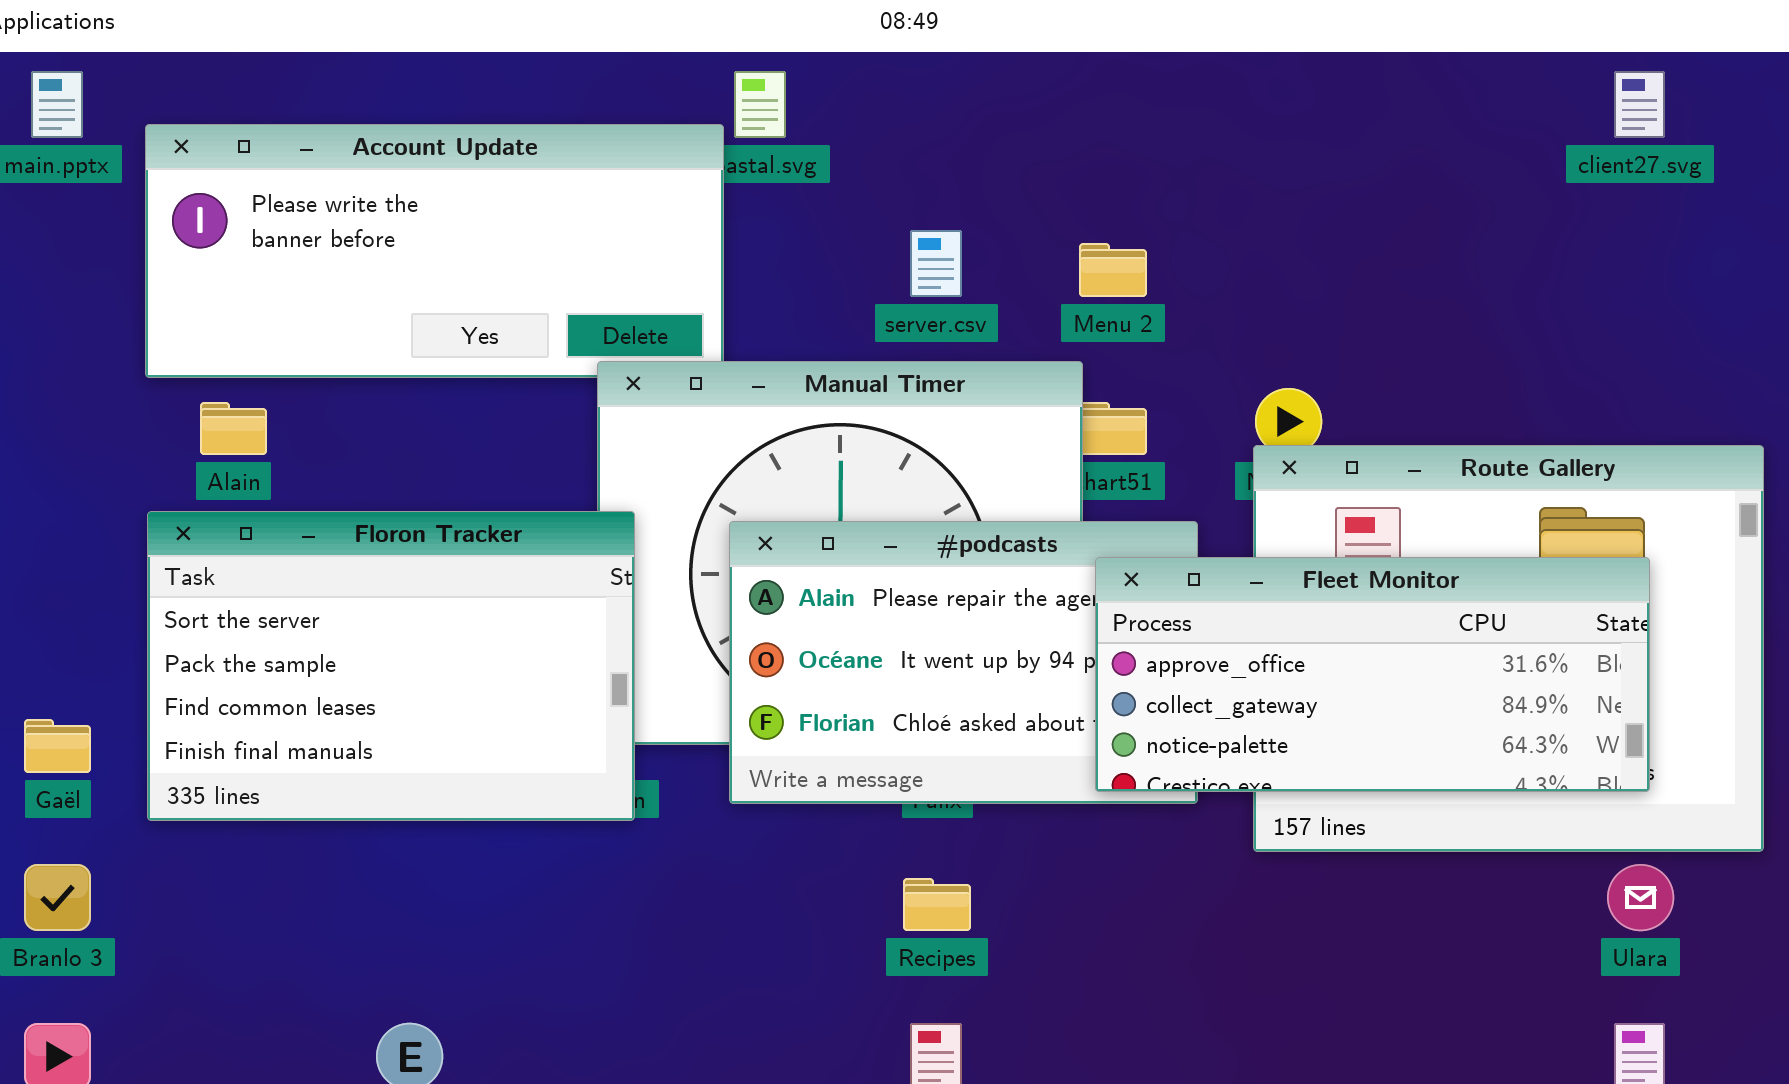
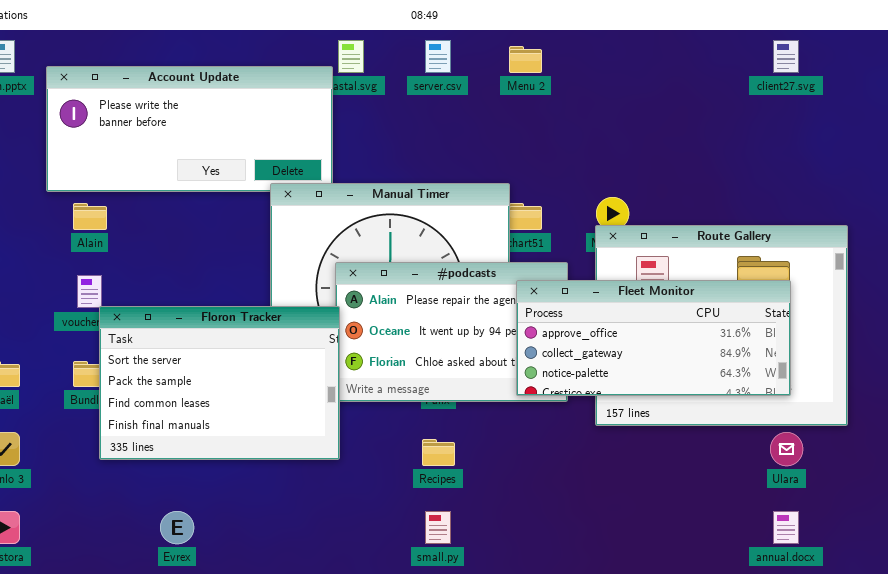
server.csv: [910,230,962,297] -> [425,40,451,73], moved
Menu 2: [1079,243,1147,297] -> [509,46,542,73], moved
Floron Tracker: [147,511,635,821] -> [99,306,340,460], moved

